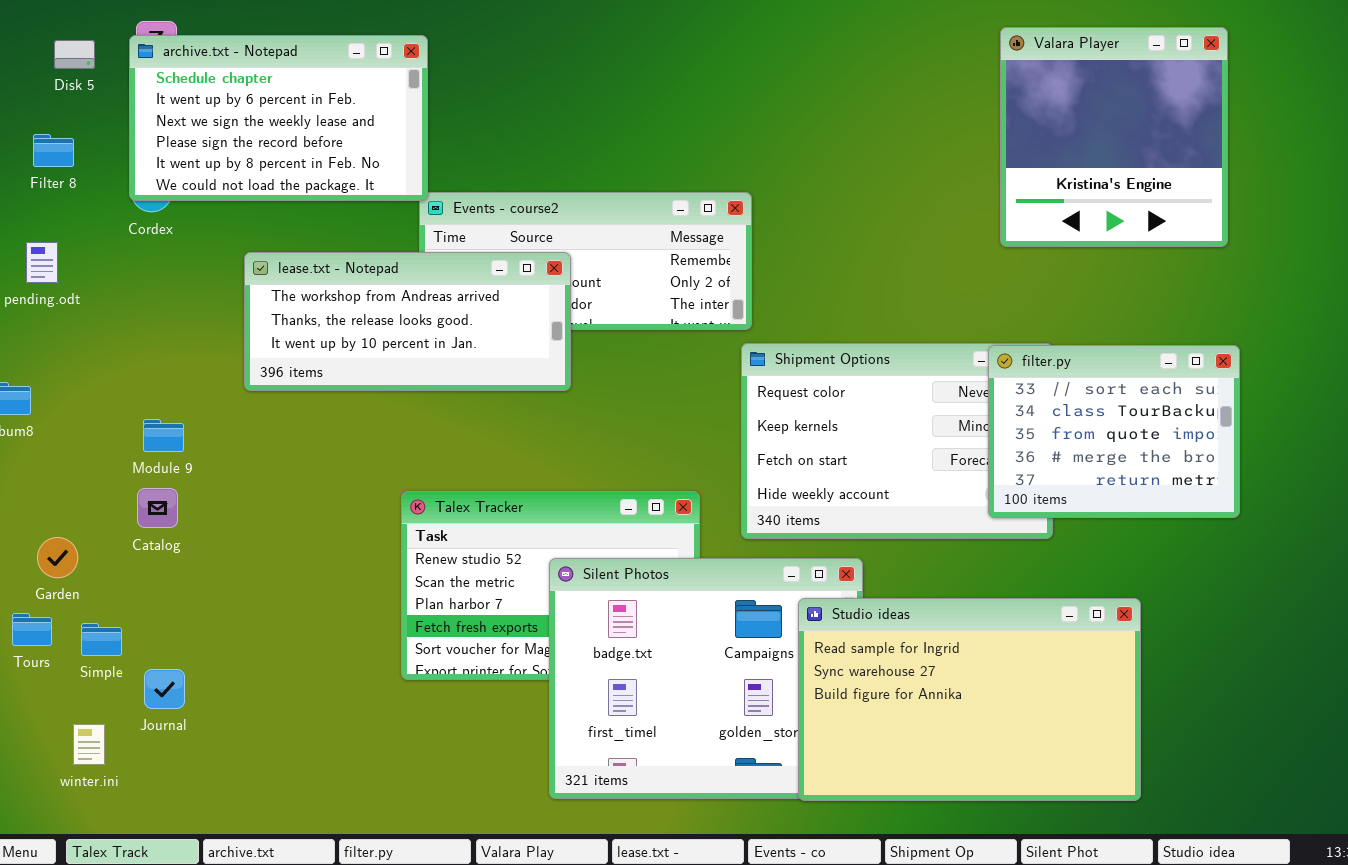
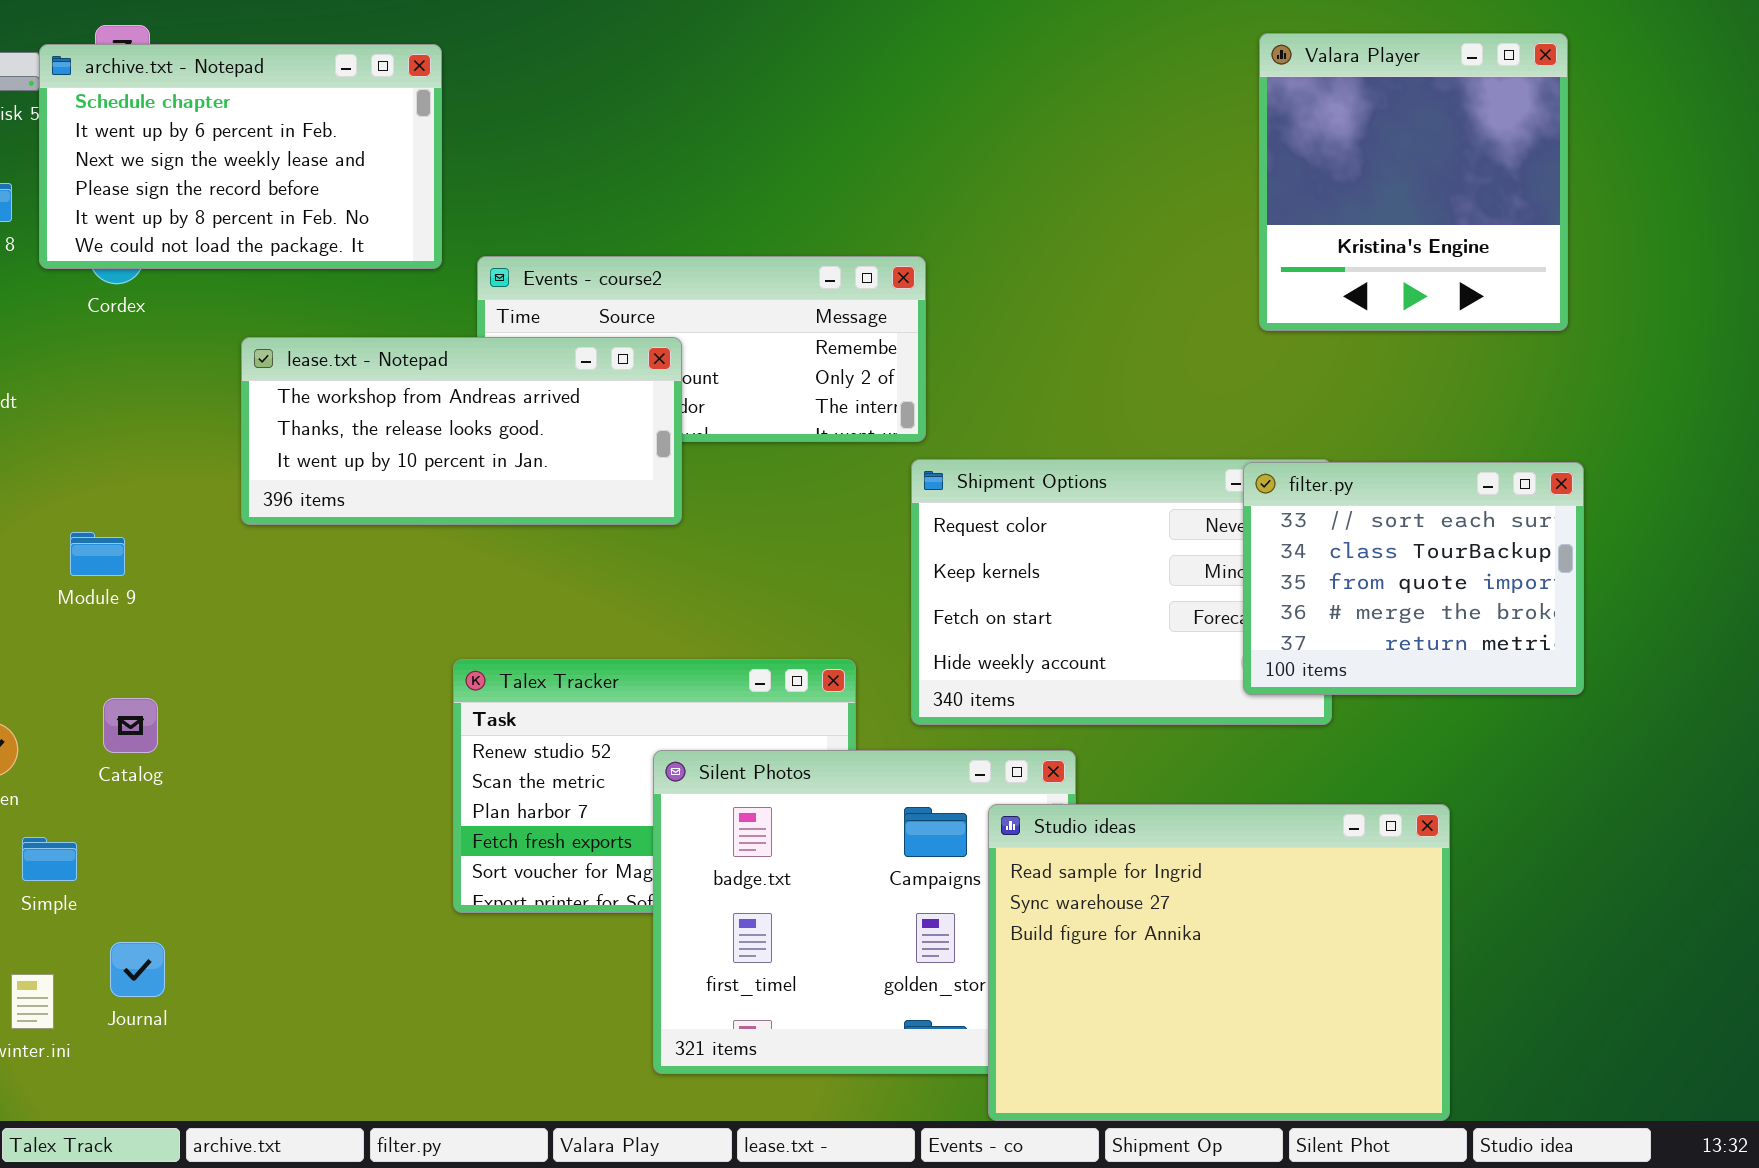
archive.txt - Notepad: [129,35,428,201] -> [39,44,442,269], moved
Module 9: [143,419,184,452] -> [70,532,125,576], moved
Catalog: [137,488,178,528] -> [103,698,158,753], moved
Studio ideas: [798,598,1141,801] -> [988,804,1450,1121], resized
Journal: [144,669,185,709] -> [110,942,165,997], moved

